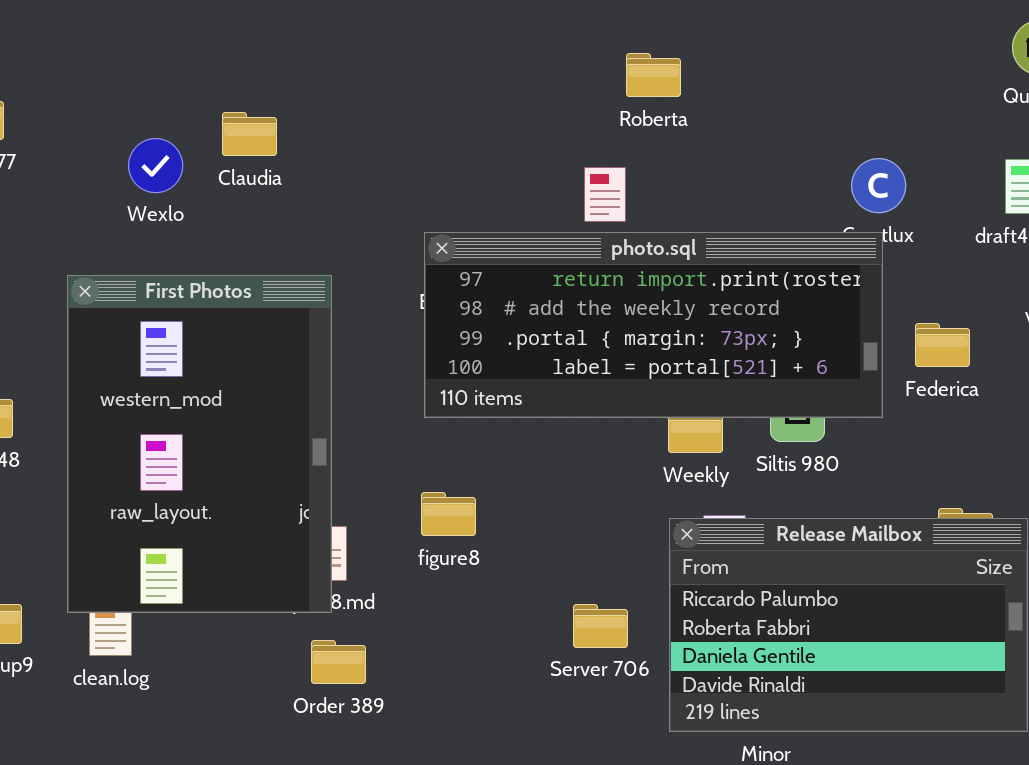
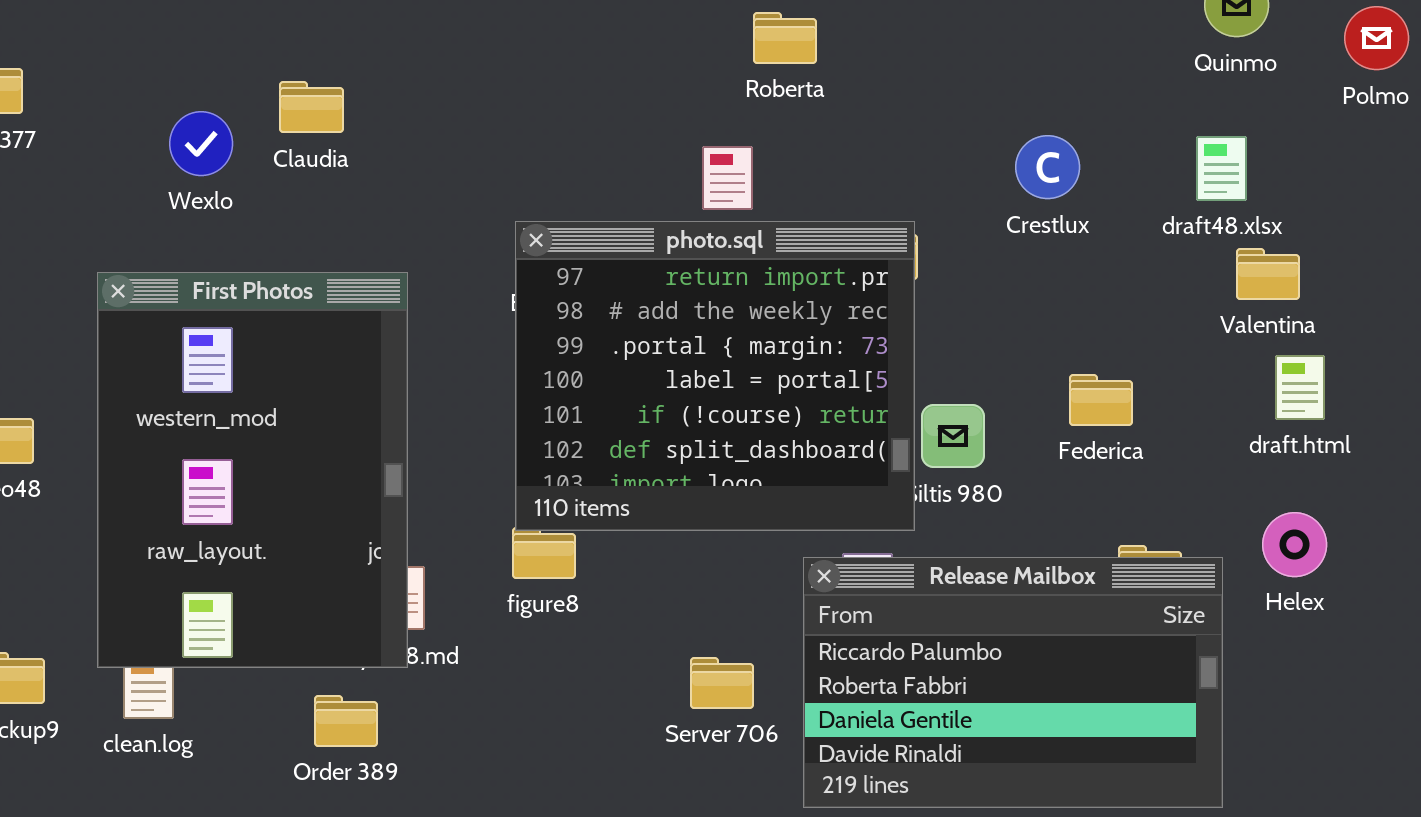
photo.sql: [424,232,883,418] -> [515,221,915,531], resized
Federica: [915,323,970,367] -> [1069,374,1133,426], moved
Order 389: [311,640,366,684] -> [314,695,378,747], moved

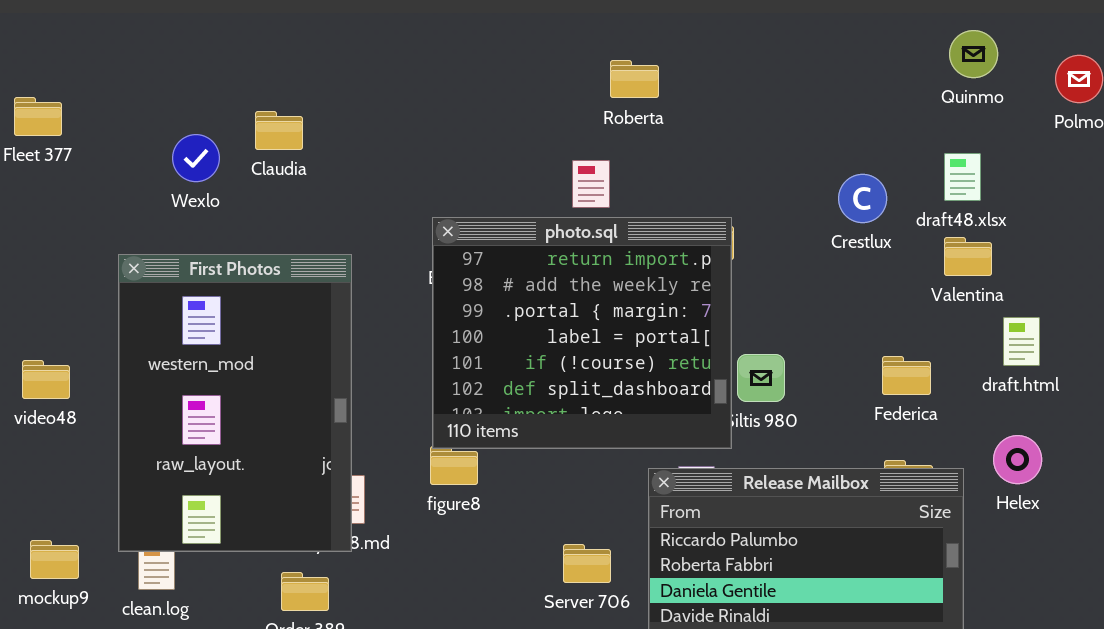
Crestlux: [1015,135,1080,199] -> [838,174,887,223], moved
Valentina: [1236,248,1300,300] -> [944,237,992,276], moved
Federica: [1069,374,1133,426] -> [882,356,931,395], moved

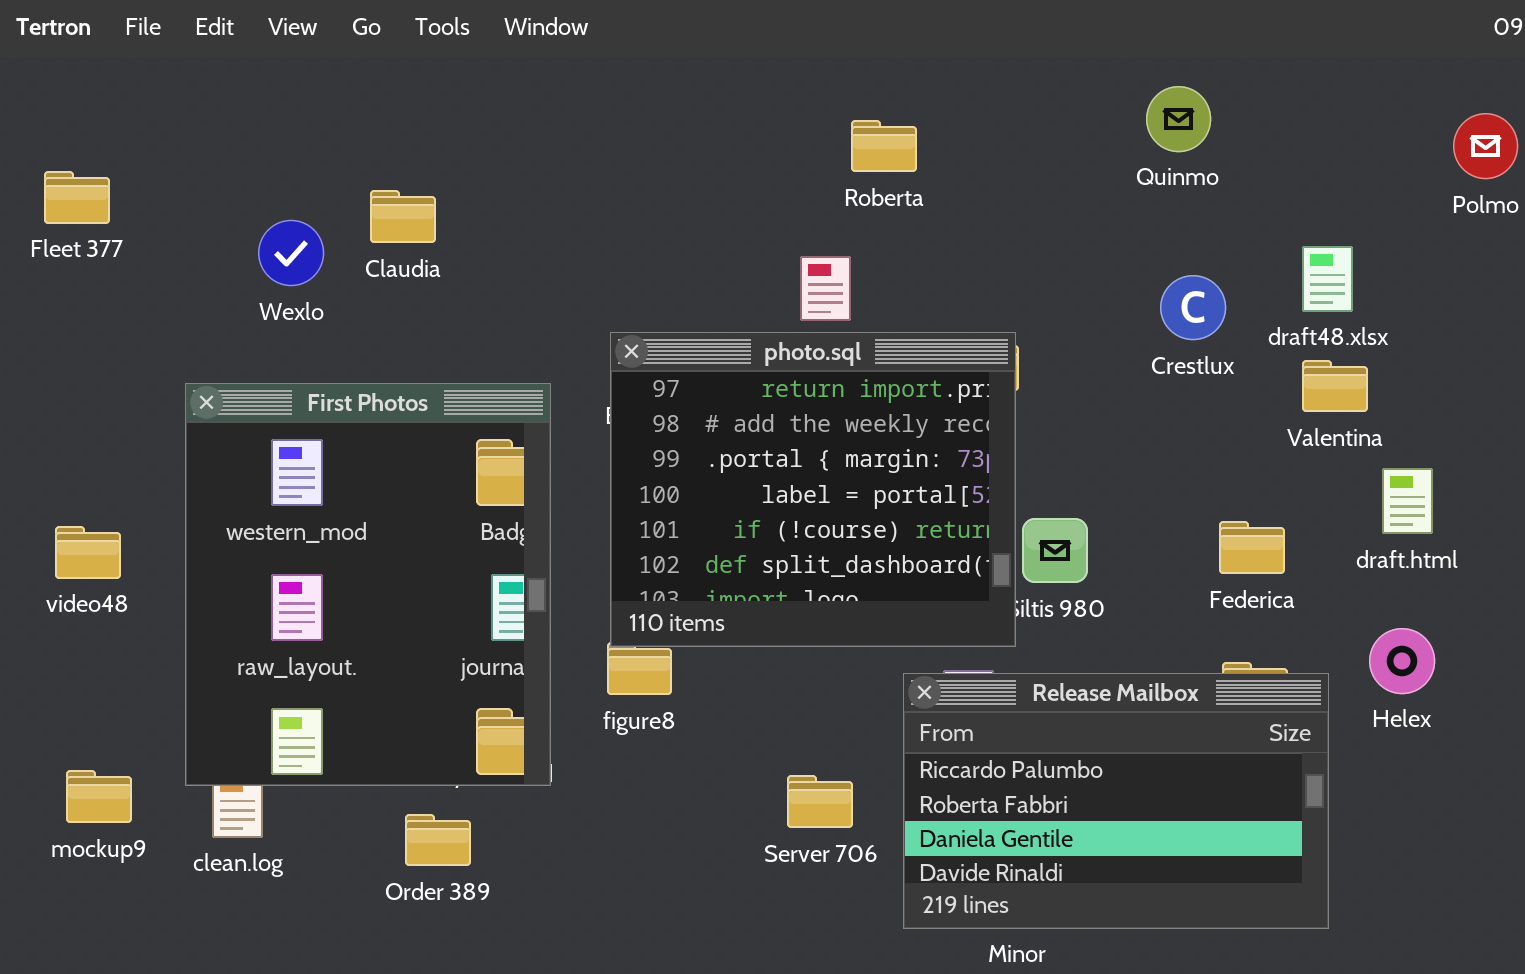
Quinmo: [949,30,998,78] -> [1146,86,1211,152], moved
First Photos: [118,254,352,552] -> [185,383,551,786], resized

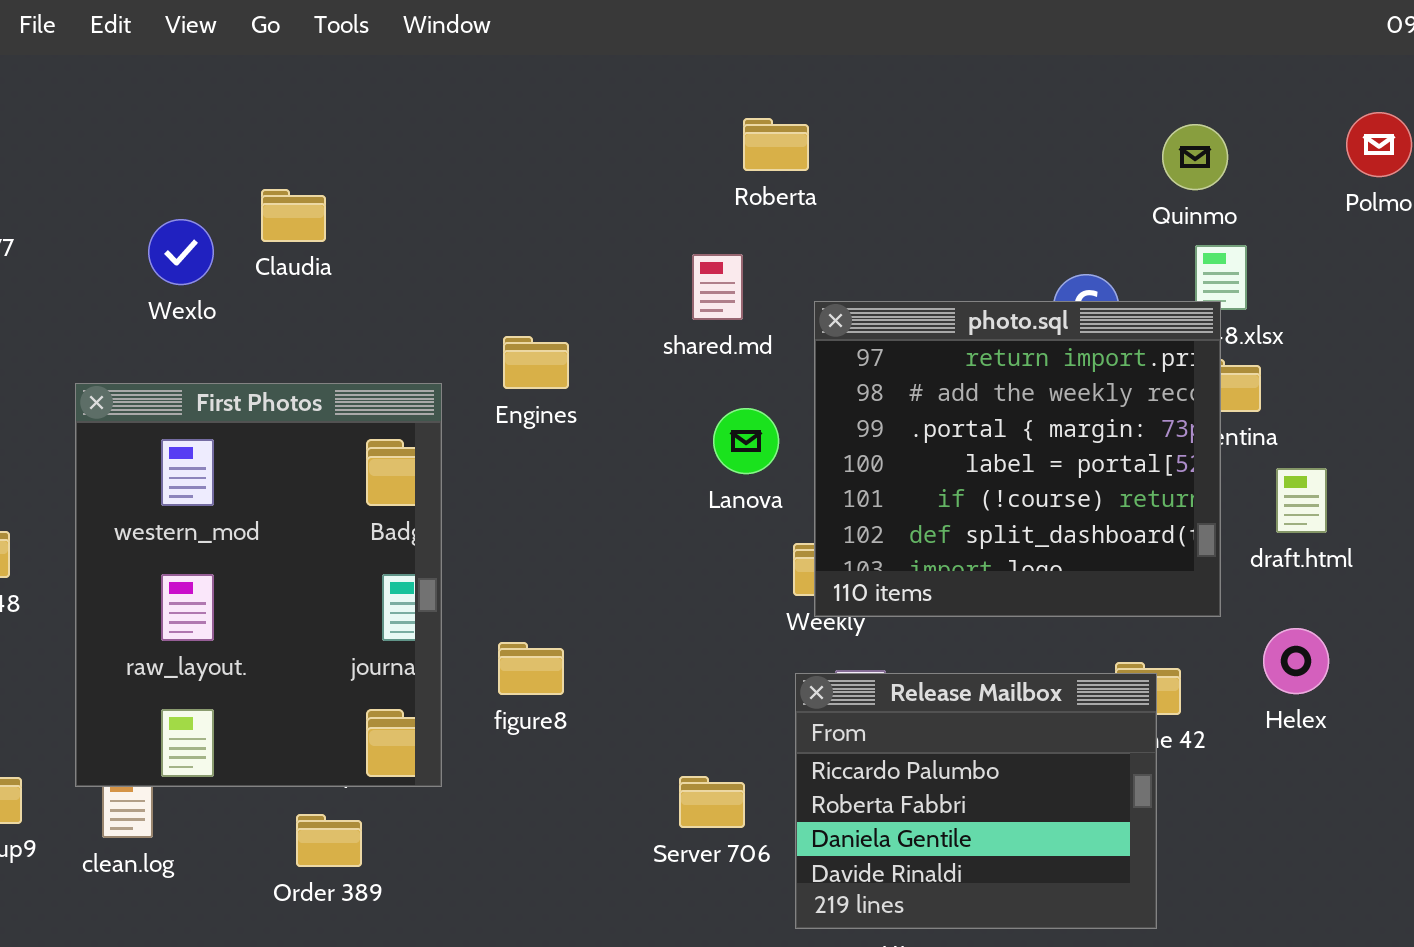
Quinmo: [1146,86,1211,152] -> [1162,124,1228,190], moved
photo.sql: [610,332,1016,647] -> [814,301,1221,617], moved
Release Mailbox: [903,673,1329,929] -> [795,673,1157,929], resized

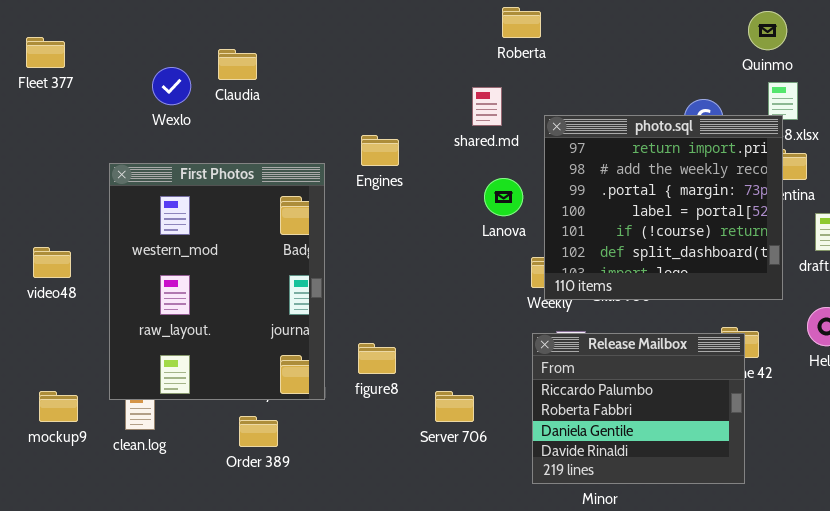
figure8: [498,642,564,695] -> [358,343,396,374], moved
Server 706: [679,776,745,828] -> [435,391,474,422], moved

